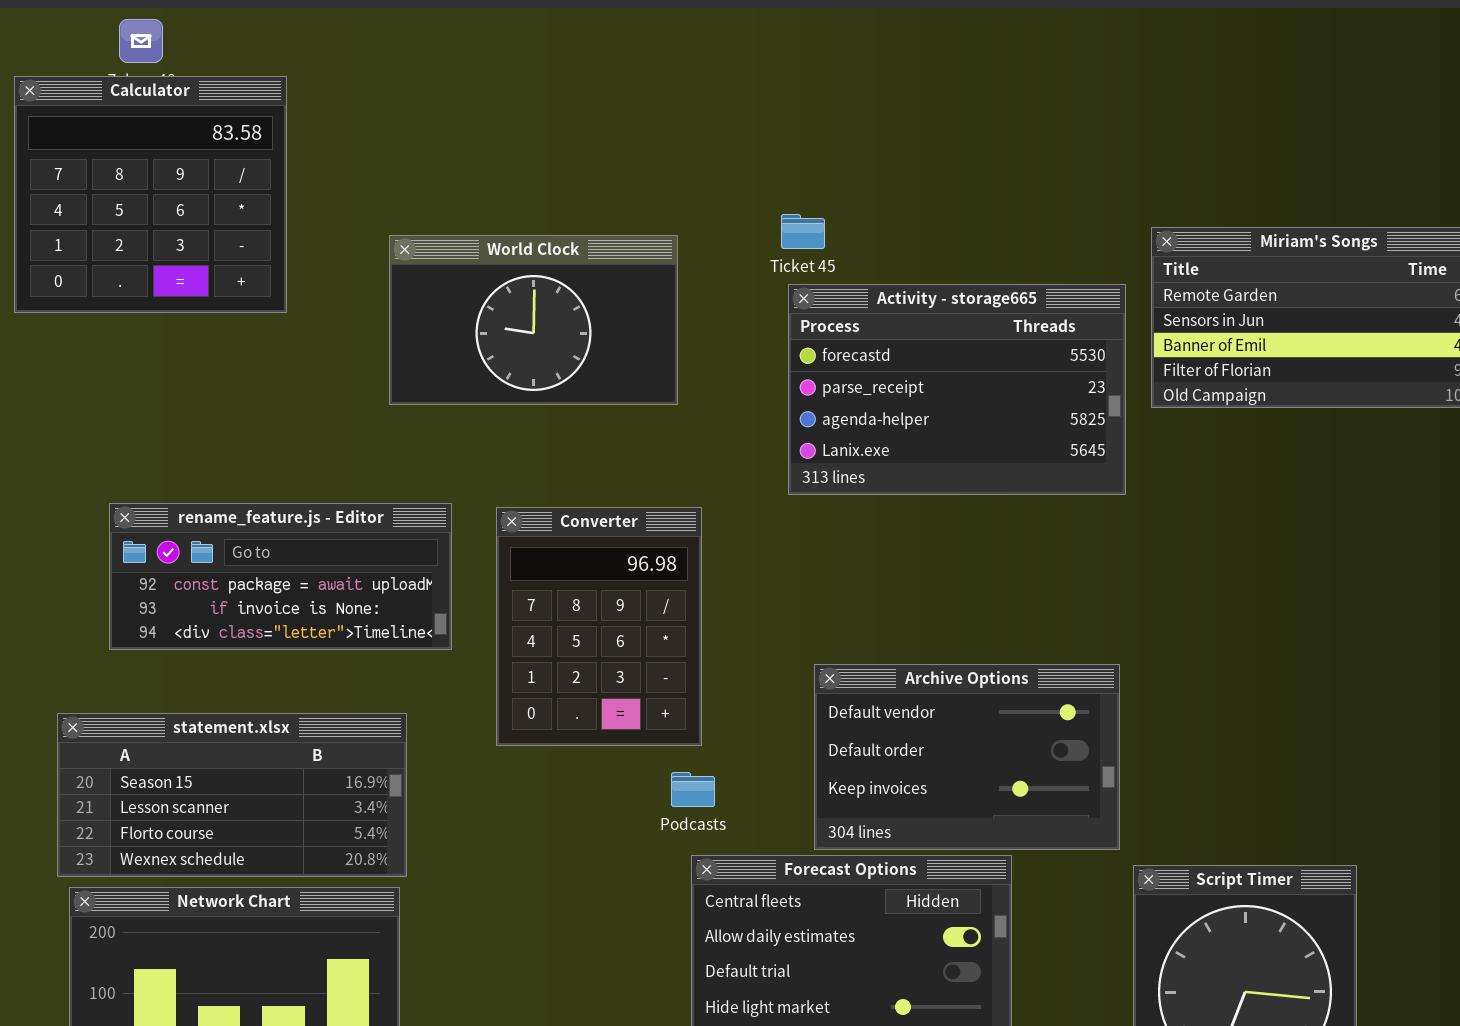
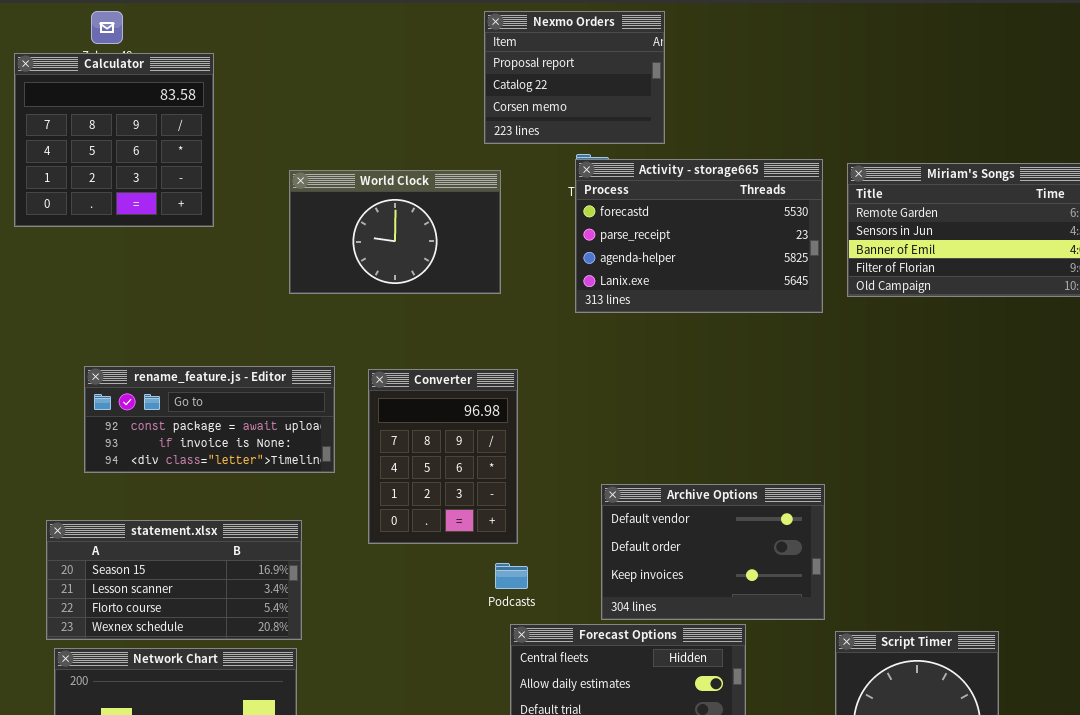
Nexmo Orders: none -> [484,11,665,144], opened
Activity - storage665: [788,284,1126,495] -> [575,159,823,313], moved

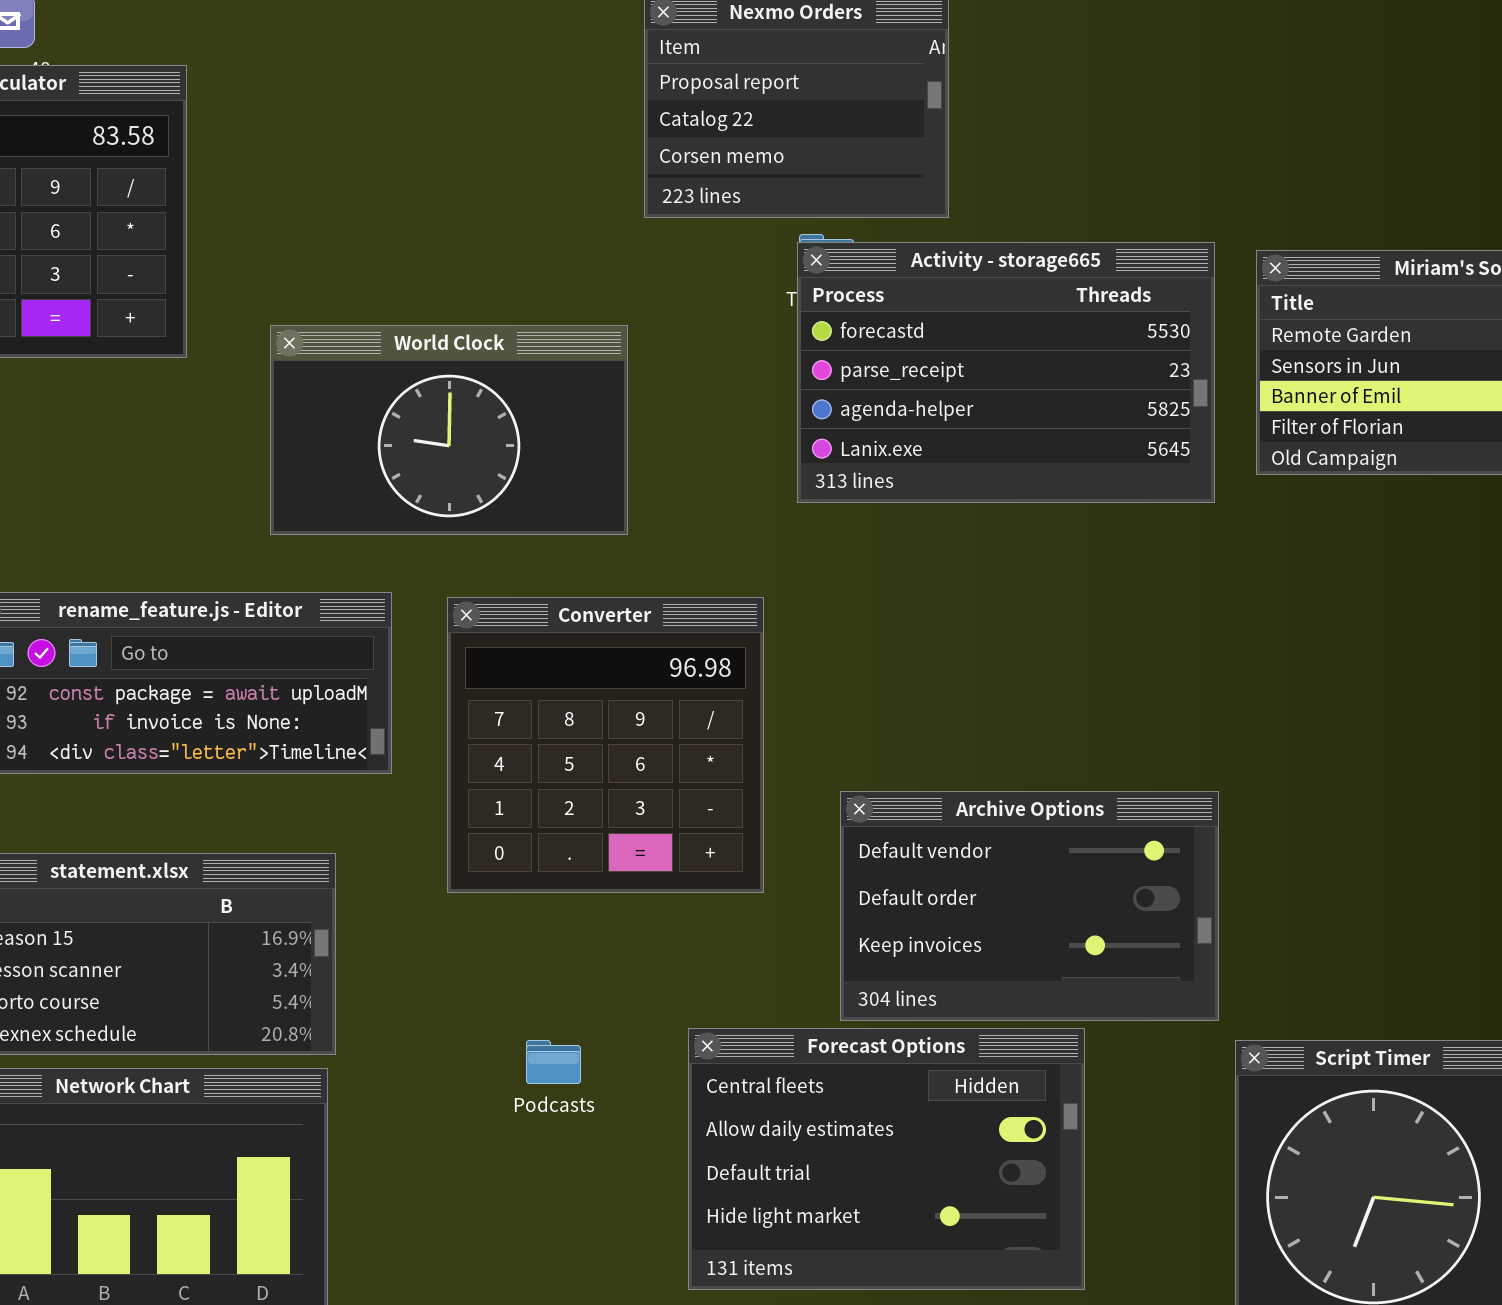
World Clock: [289,170,501,294] -> [270,325,628,535], moved
Converter: [368,369,518,544] -> [447,597,764,893], resized
Podcasts: [495,563,528,589] -> [526,1040,581,1084], moved

